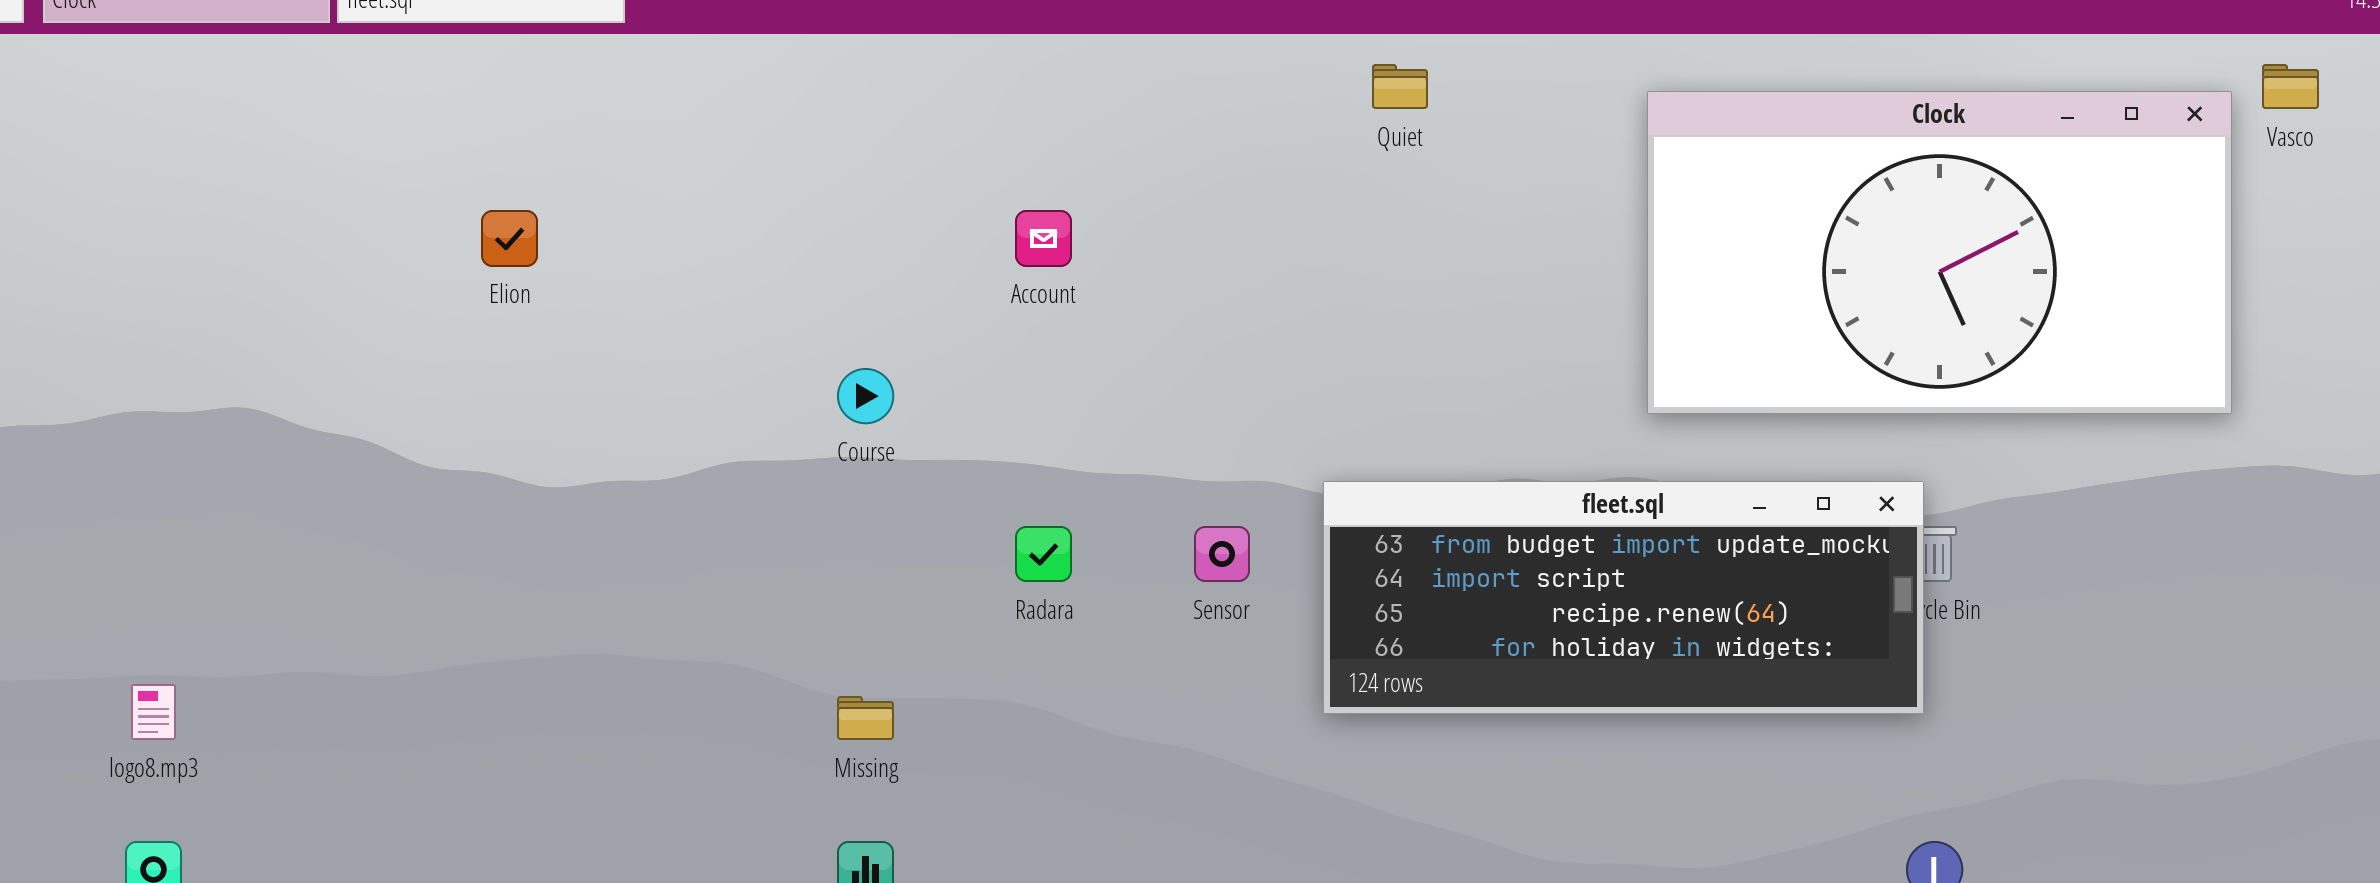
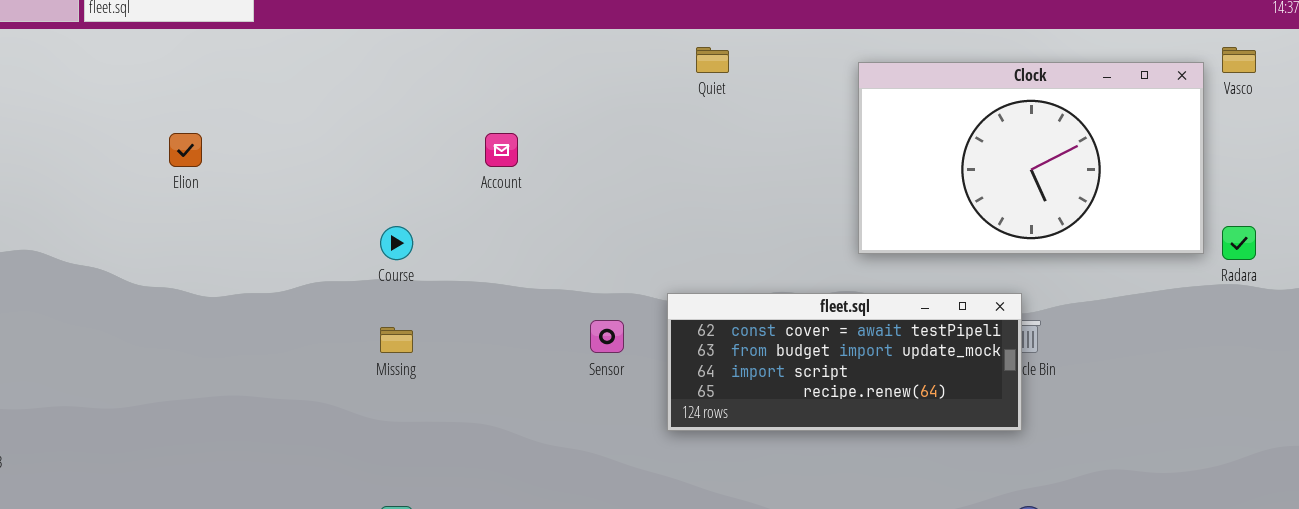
fleet.sql: [1323,481,1924,714] -> [667,293,1022,431], scrolled up 1 row
Radara: [1015,526,1072,582] -> [1222,226,1256,260], moved
Missing: [837,696,894,740] -> [380,327,413,353], moved

